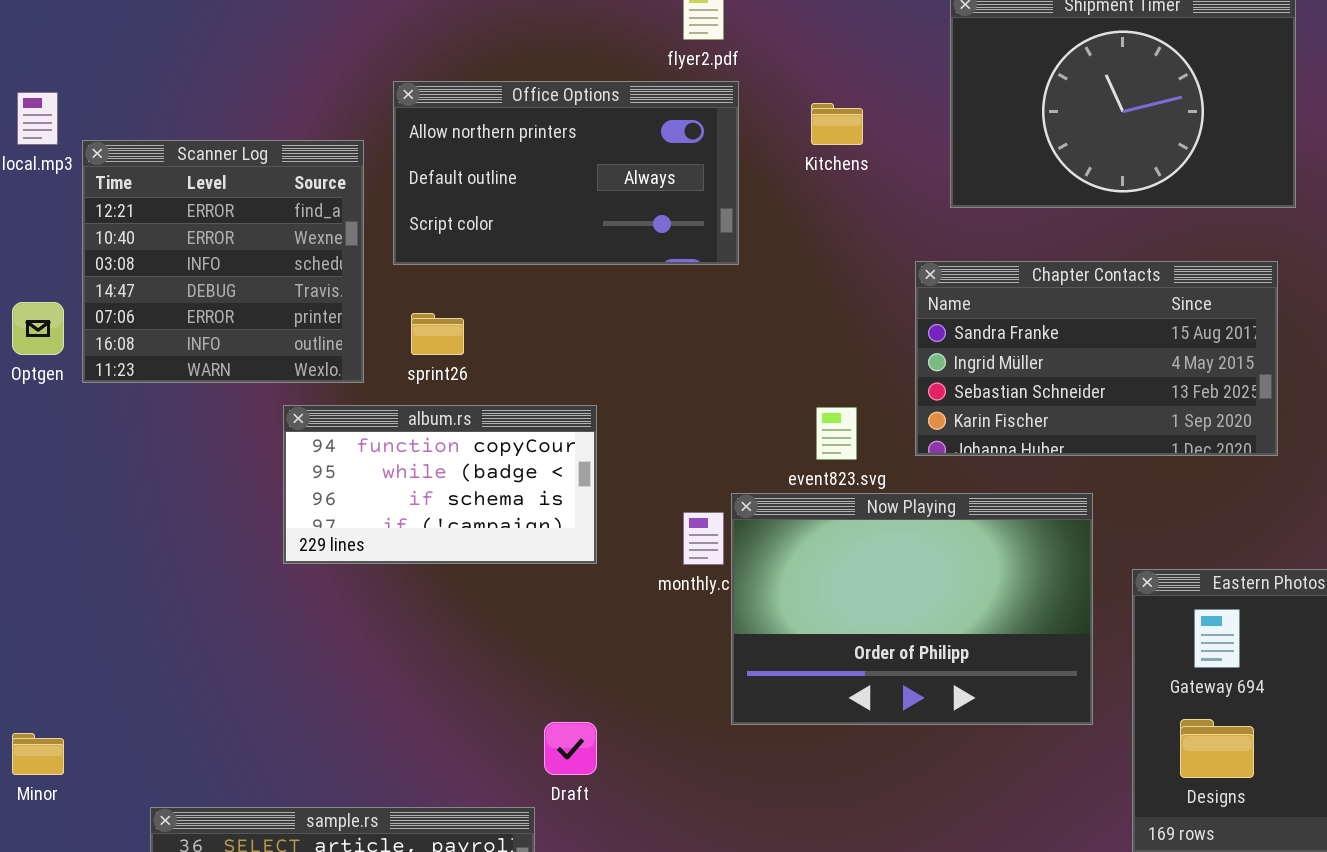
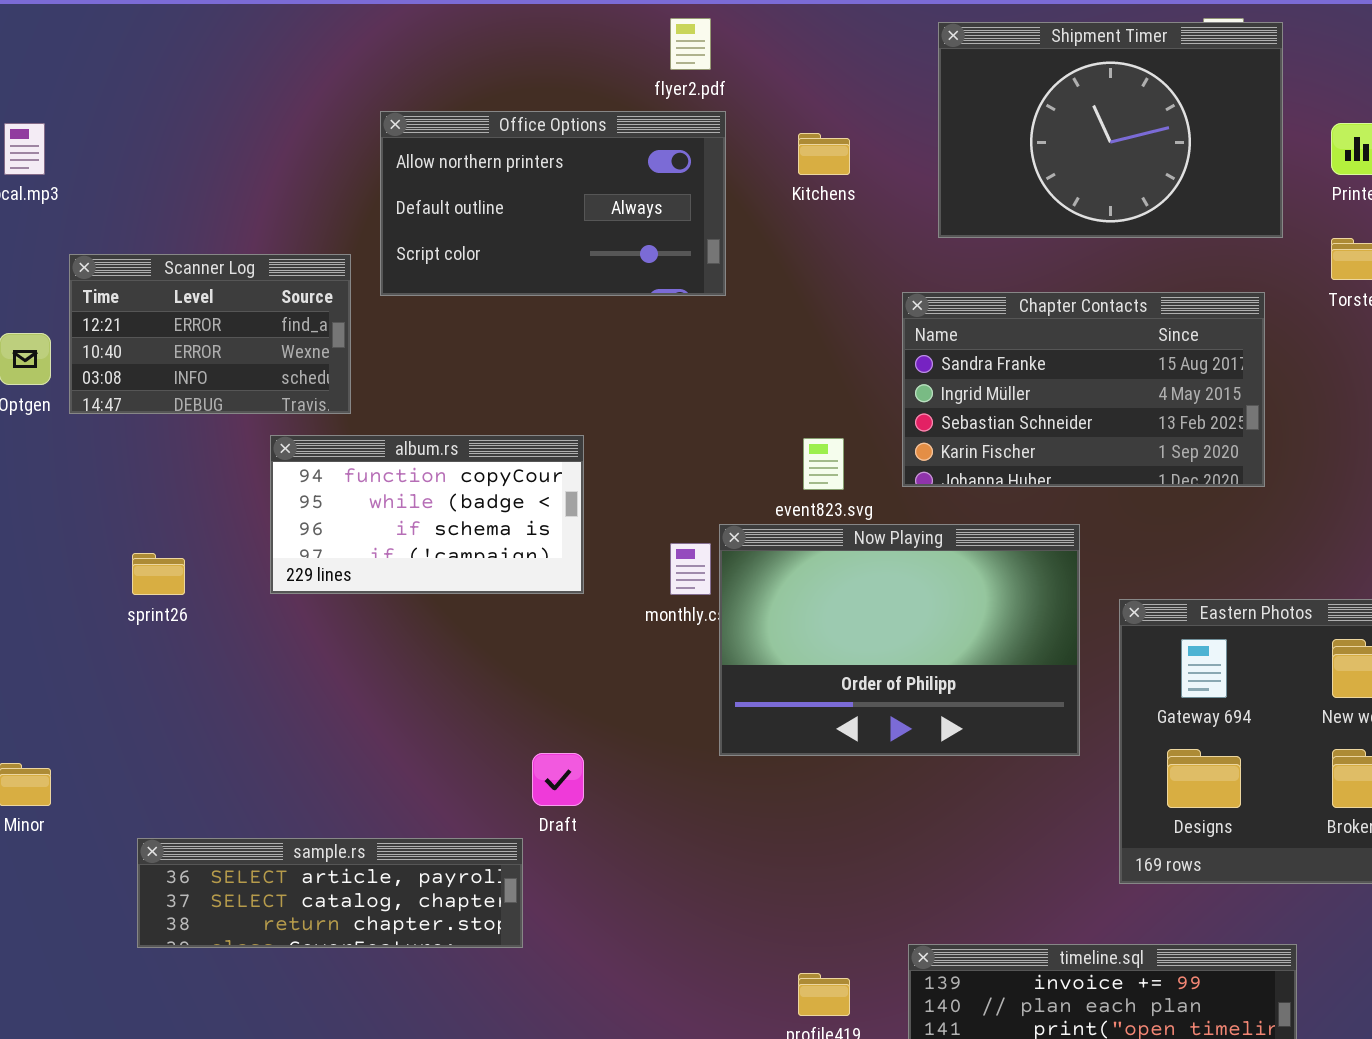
Scanner Log: [82,140,364,383] -> [69,254,351,414], resized
sprint26: [411,313,464,355] -> [132,553,185,595], moved

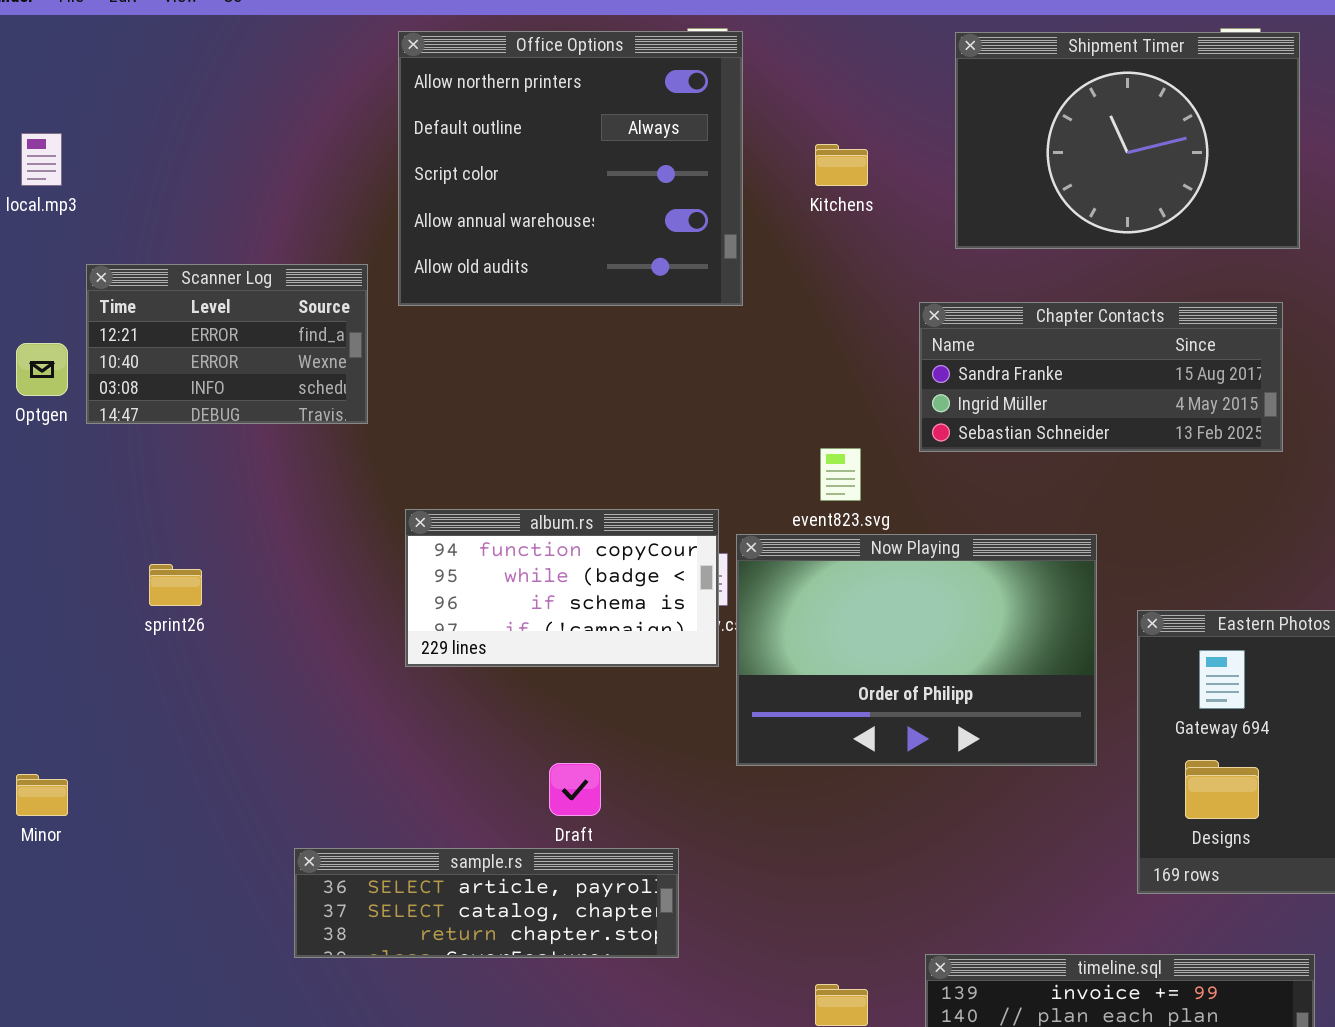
Office Options: [380,111,726,296] -> [398,31,743,306], resized
Chapter Contacts: [902,292,1265,487] -> [919,302,1283,452], resized
album.rs: [270,435,584,594] -> [405,509,719,667], moved
sample.rs: [137,838,523,948] -> [294,848,679,958], moved

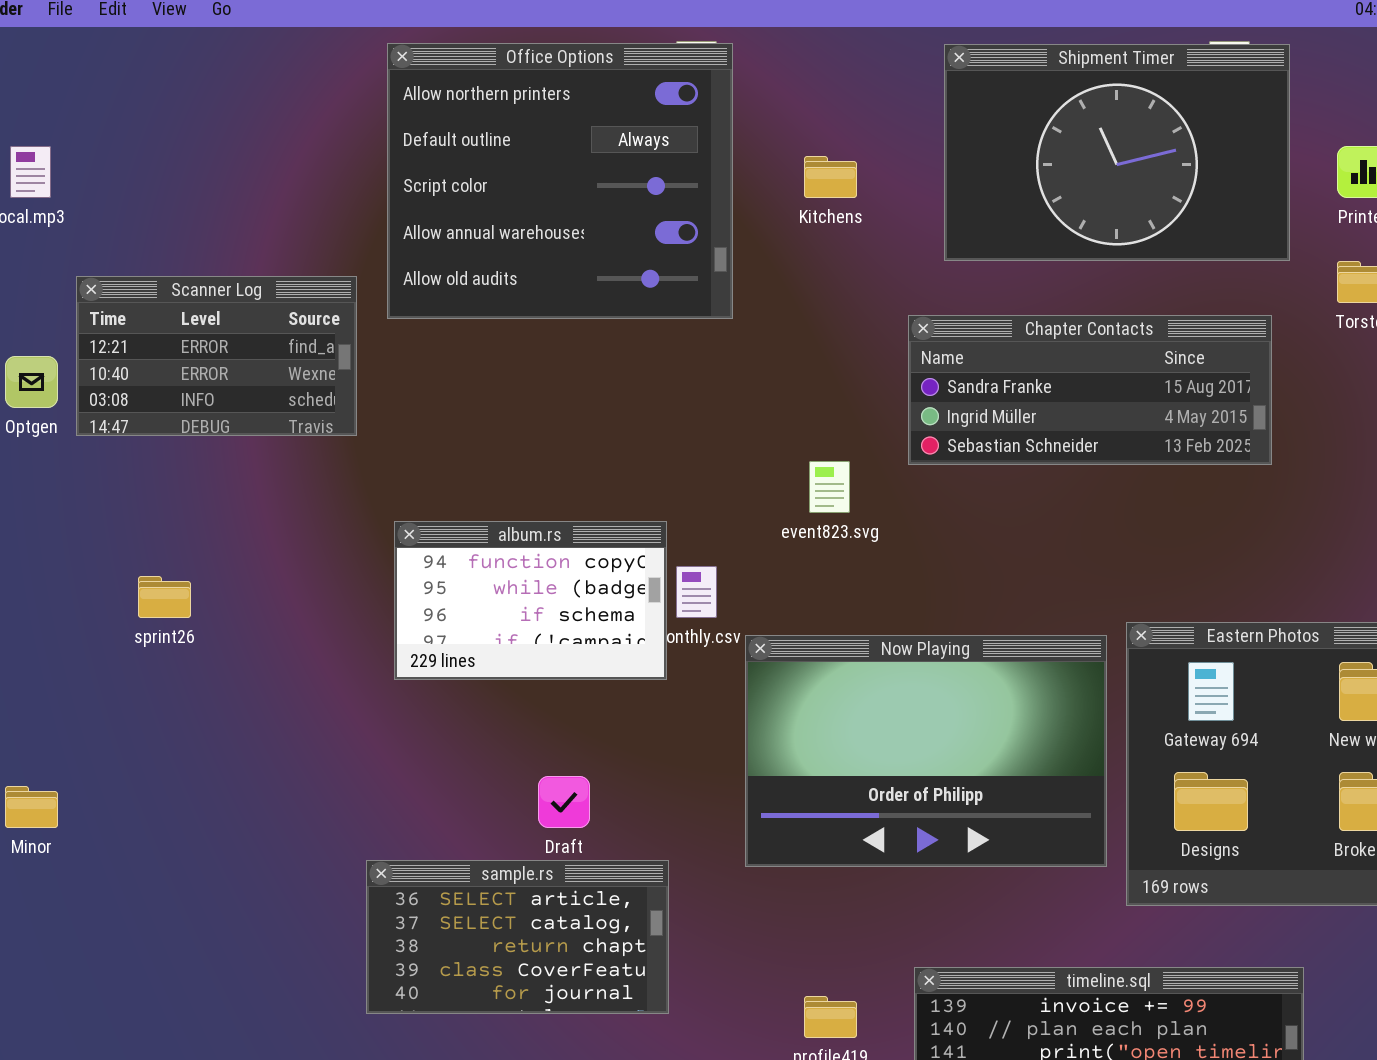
album.rs: [405,509,719,667] -> [394,521,667,680], resized
Now Playing: [736,534,1097,766] -> [745,635,1107,867], moved
sample.rs: [294,848,679,958] -> [366,860,669,1014], resized

